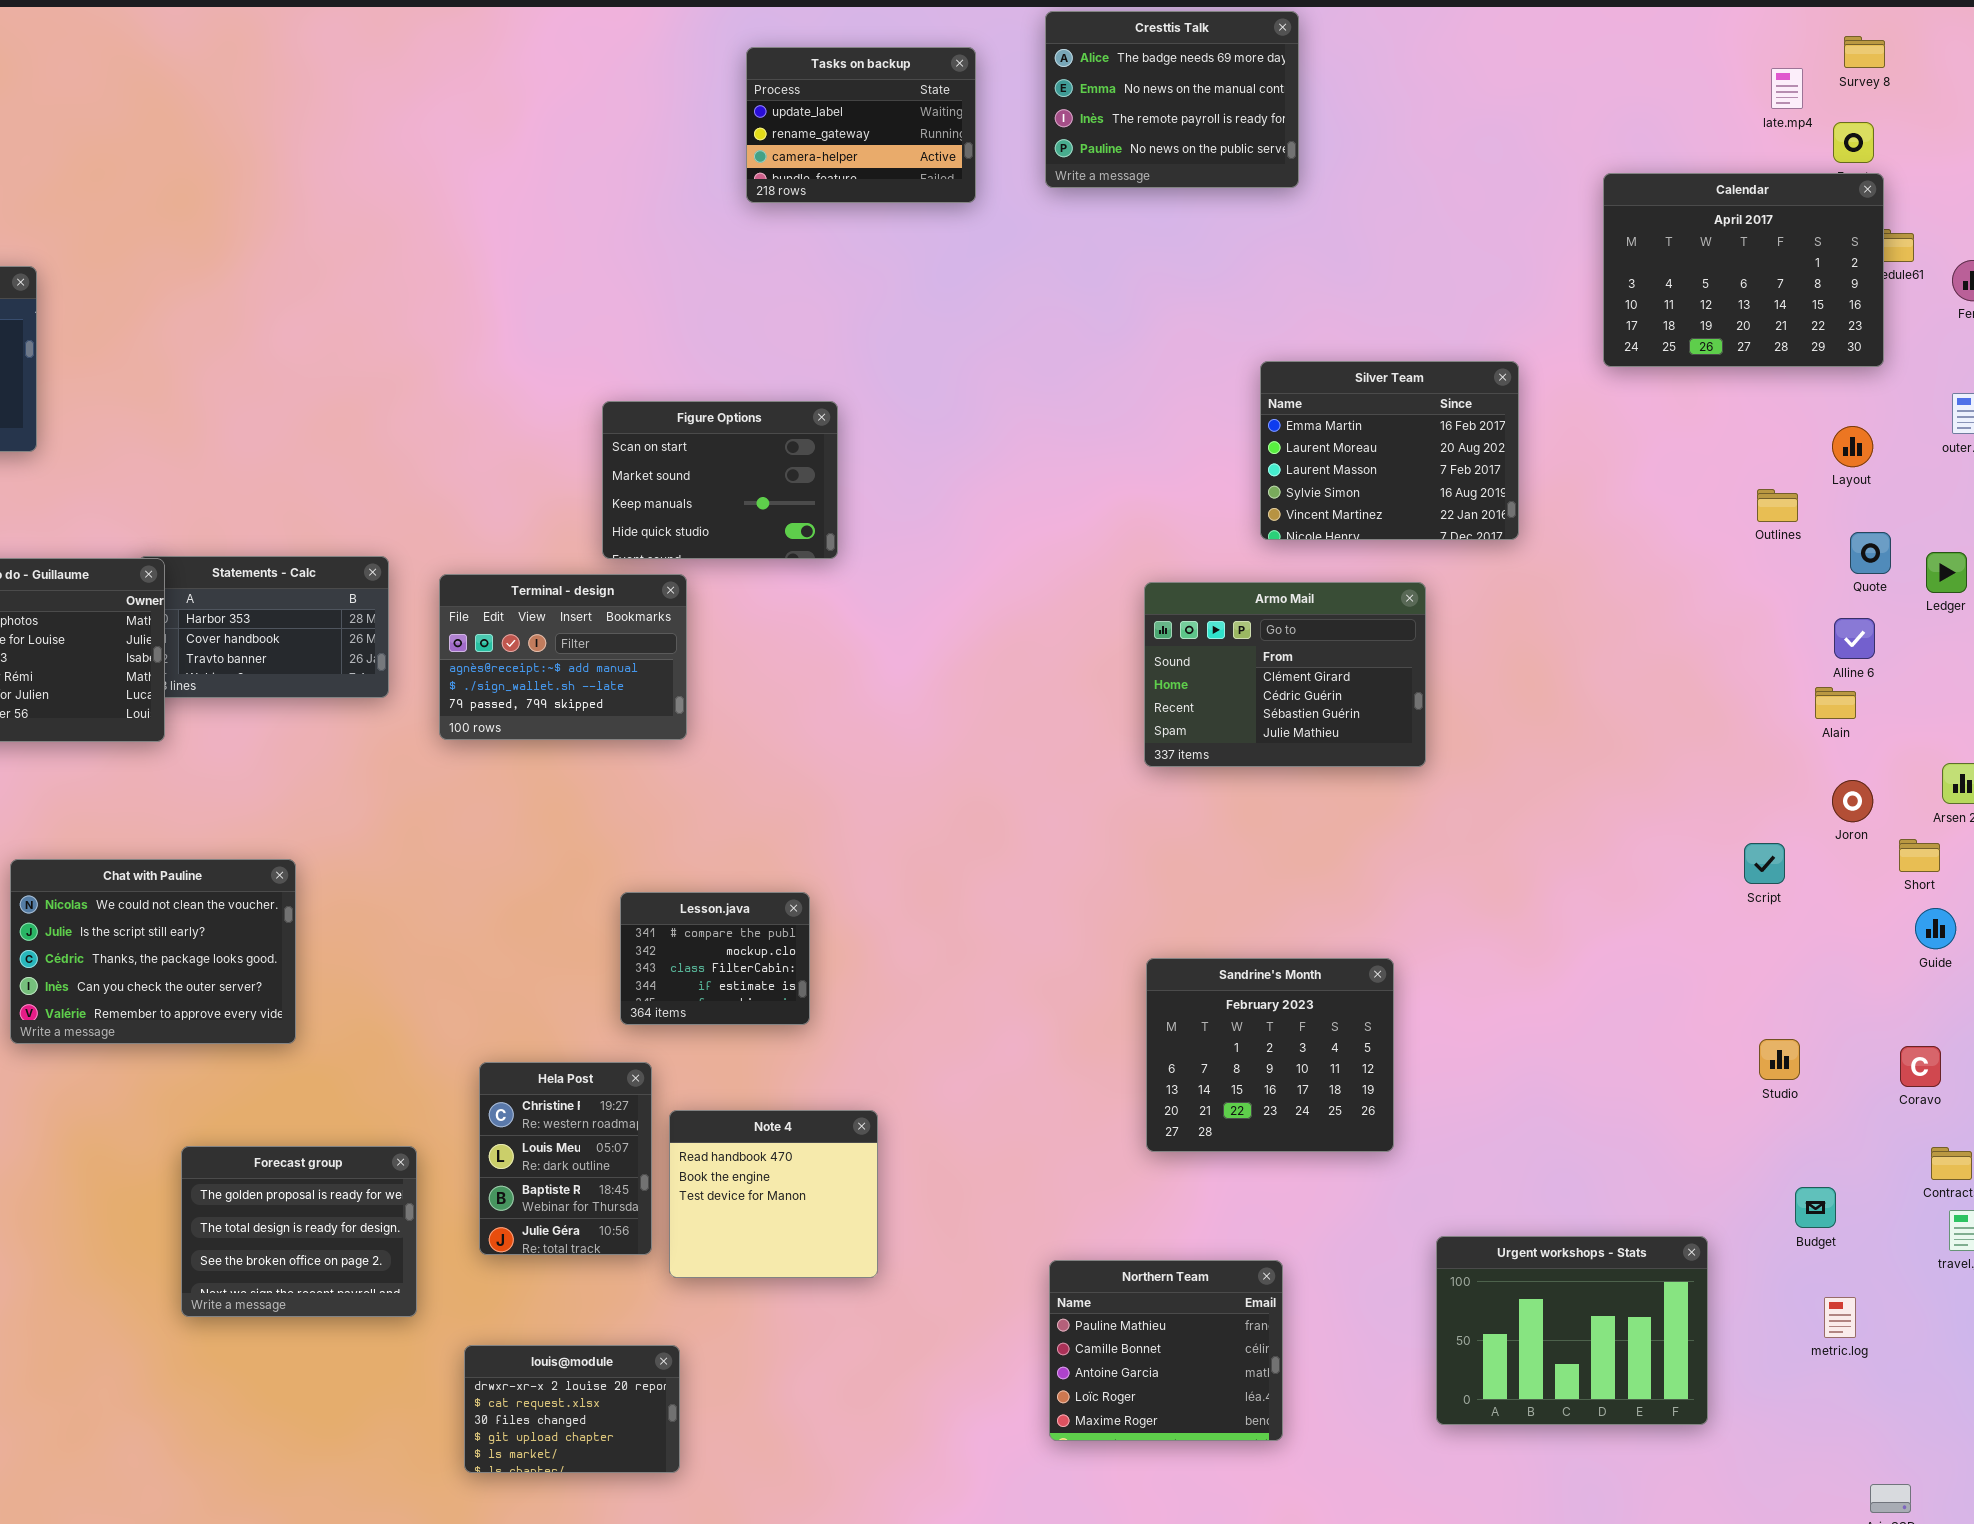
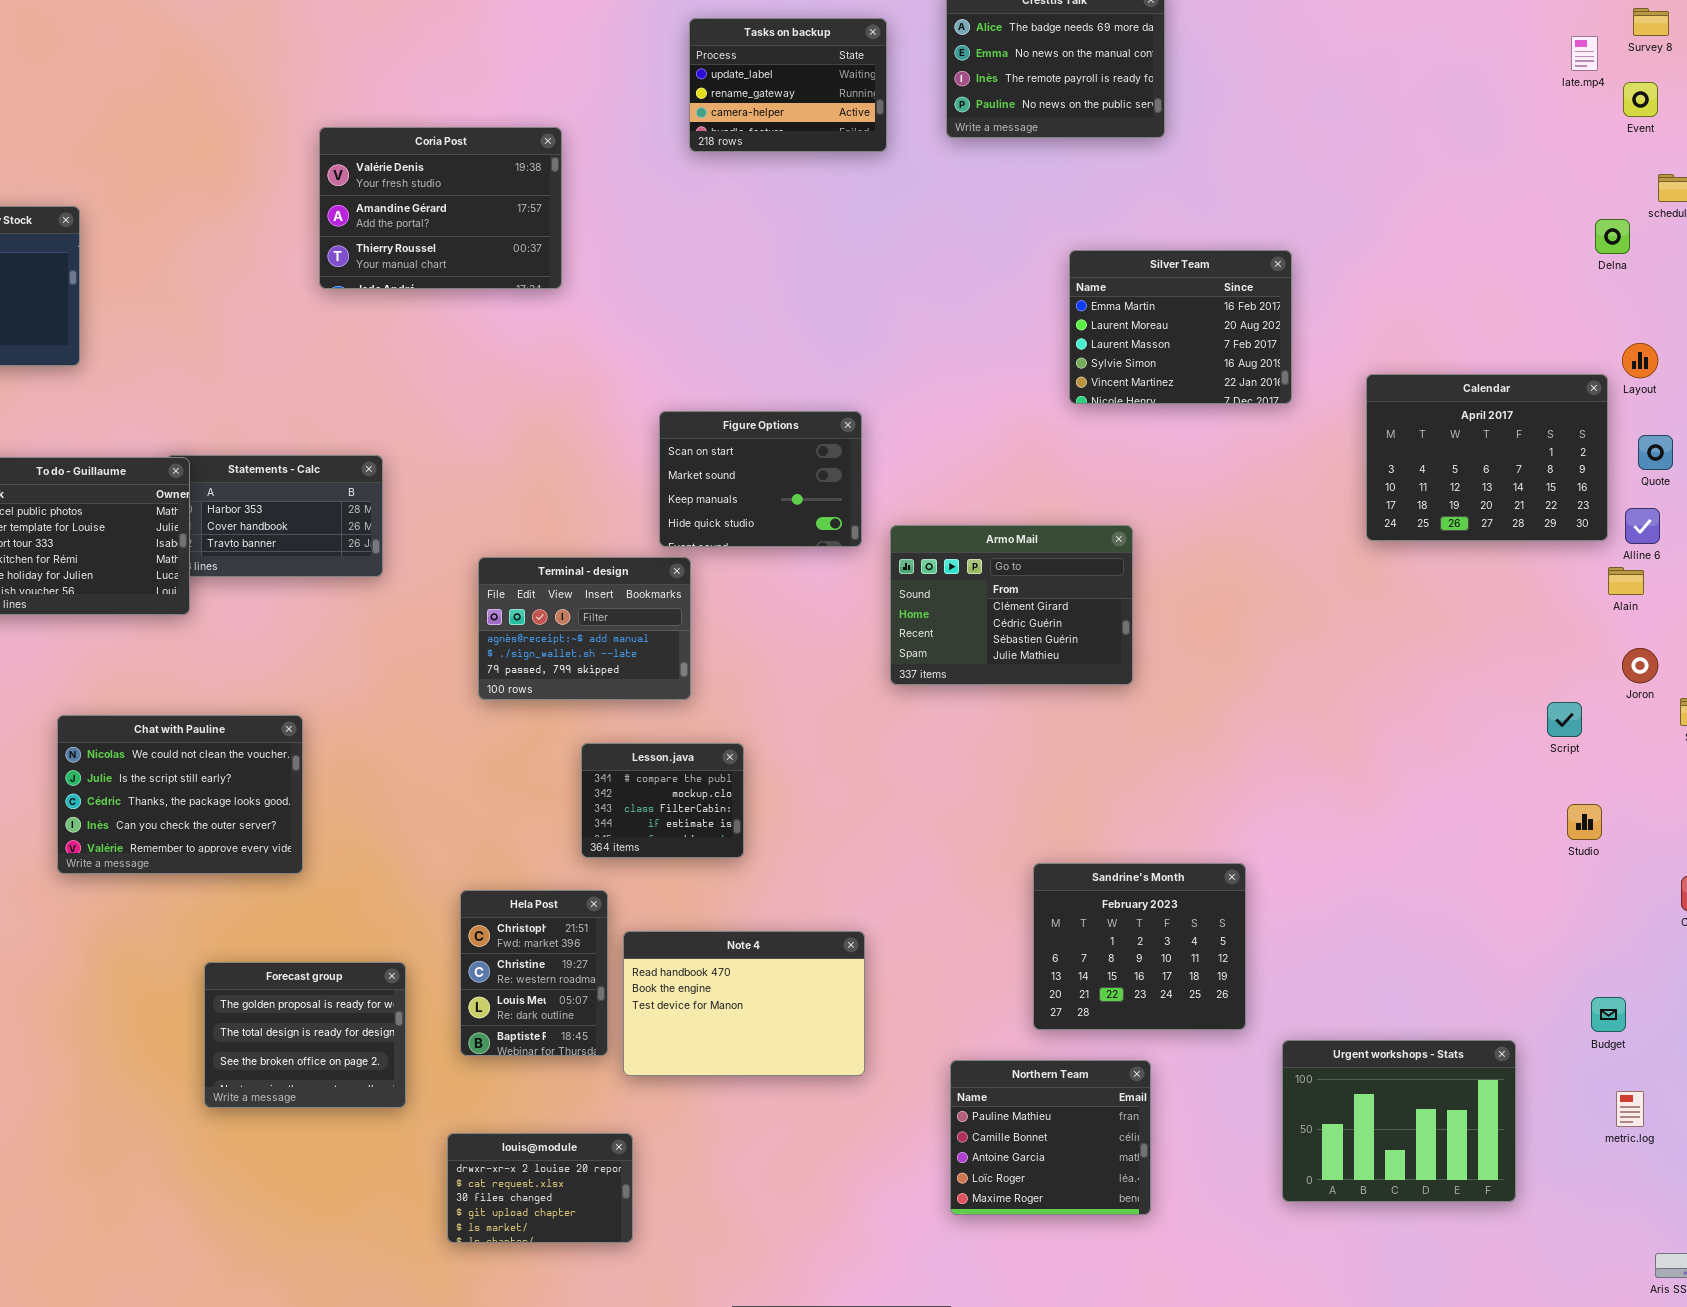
Calendar: [1603,173,1884,367] -> [1366,374,1608,541], moved
Coria Post: none -> [319,127,562,289], opened
Silver Team: [1260,361,1519,540] -> [1069,250,1292,404], moved
Figure Options: [602,401,838,559] -> [659,411,862,547], moved
Terminal - design: [439,574,687,740] -> [478,557,691,700], moved
Armo Mail: [1144,582,1426,767] -> [890,525,1133,685], moved
Sandrine's Month: [1146,958,1394,1152] -> [1033,863,1246,1030], moved
Studio: [1759,1039,1800,1080] -> [1567,804,1602,840], moved
Hela Post: [479,1062,652,1255] -> [460,890,608,1056], scrolled up 1 row
Note 4: [669,1110,878,1278] -> [623,931,865,1076], resized

